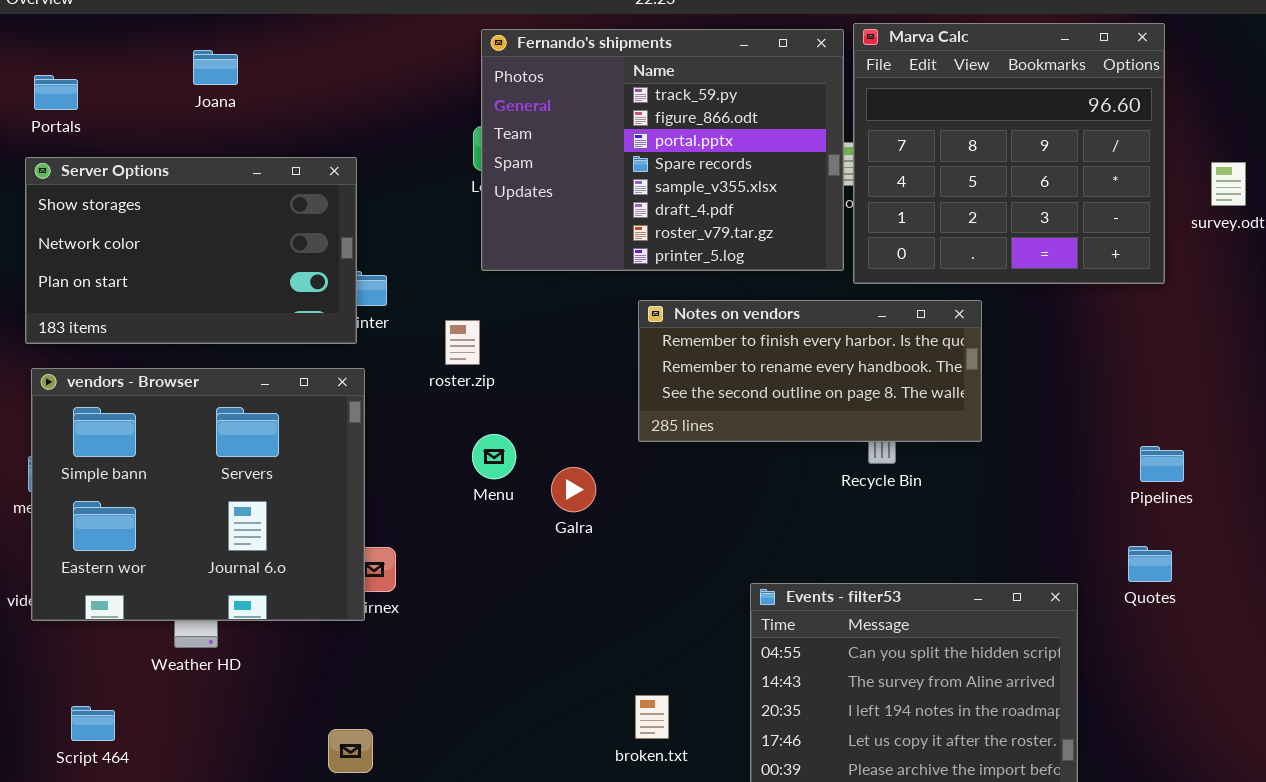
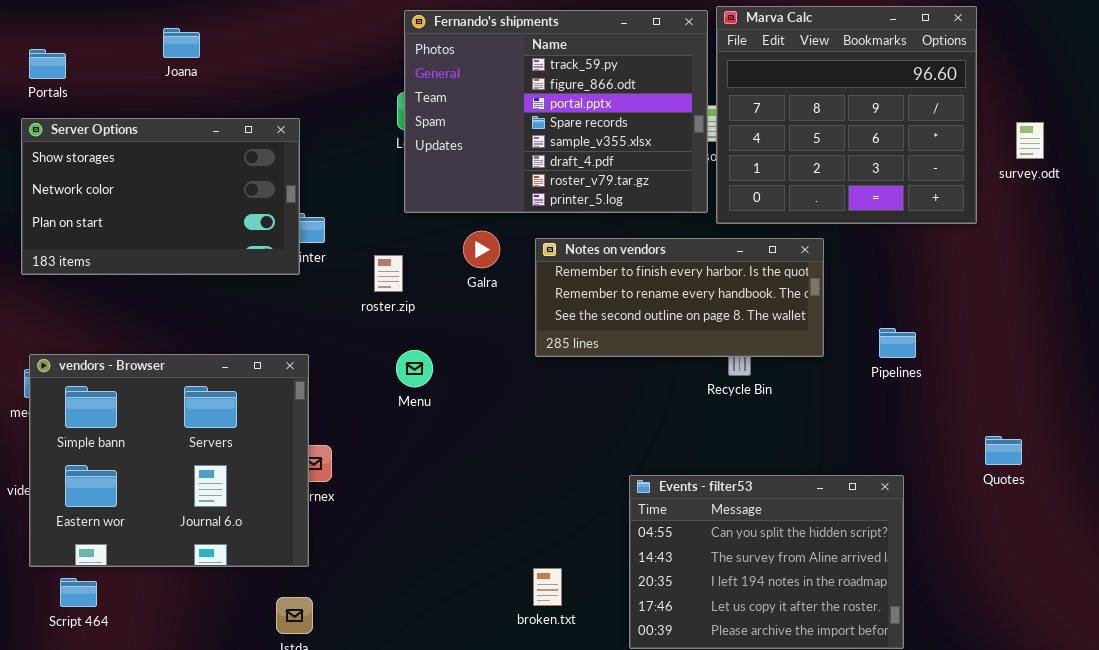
vendors - Browser: [31,368,365,621] -> [29,354,309,567], moved
Pipelines: [1140,446,1184,482] -> [879,328,916,358], moved
Galra: [551,467,596,512] -> [463,231,500,268], moved
Quotes: [1128,546,1172,582] -> [985,436,1022,465], moved

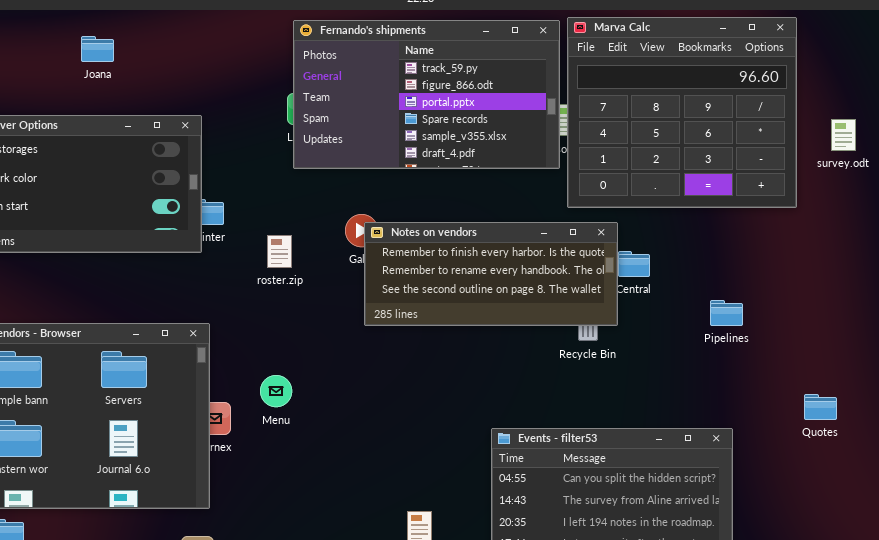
Fernando's shipments: [404,10,708,213] -> [293,20,560,169], resized
Notes on vendors: [535,238,824,357] -> [364,222,618,326], moved
Menu: [396,350,433,387] -> [260,375,292,407], moved

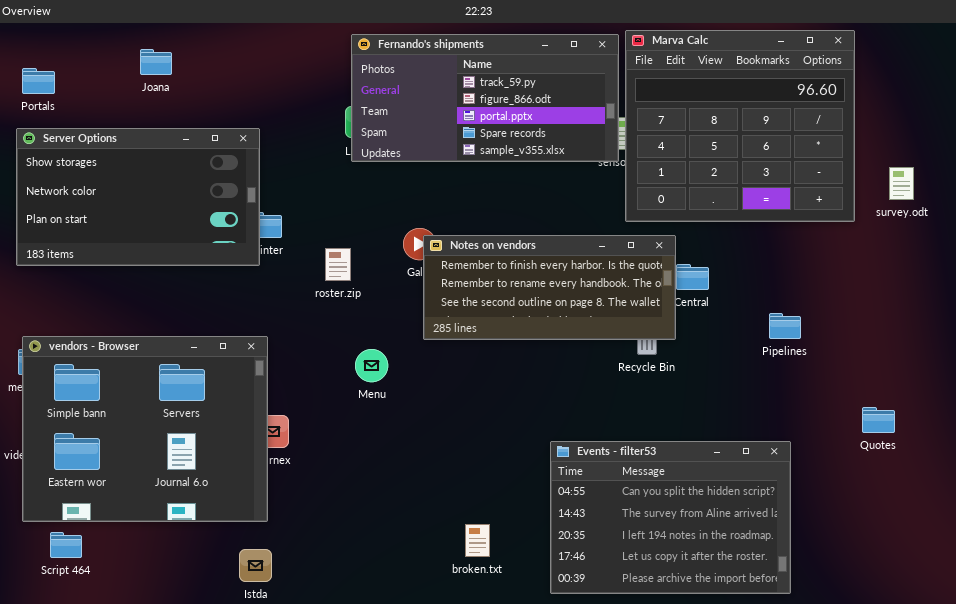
Fernando's shipments: [293,20,560,169] -> [351,34,619,162], resized
survey.odt: [831,119,856,151] -> [889,167,914,200], moved
Menu: [260,375,292,407] -> [355,349,388,382], moved

